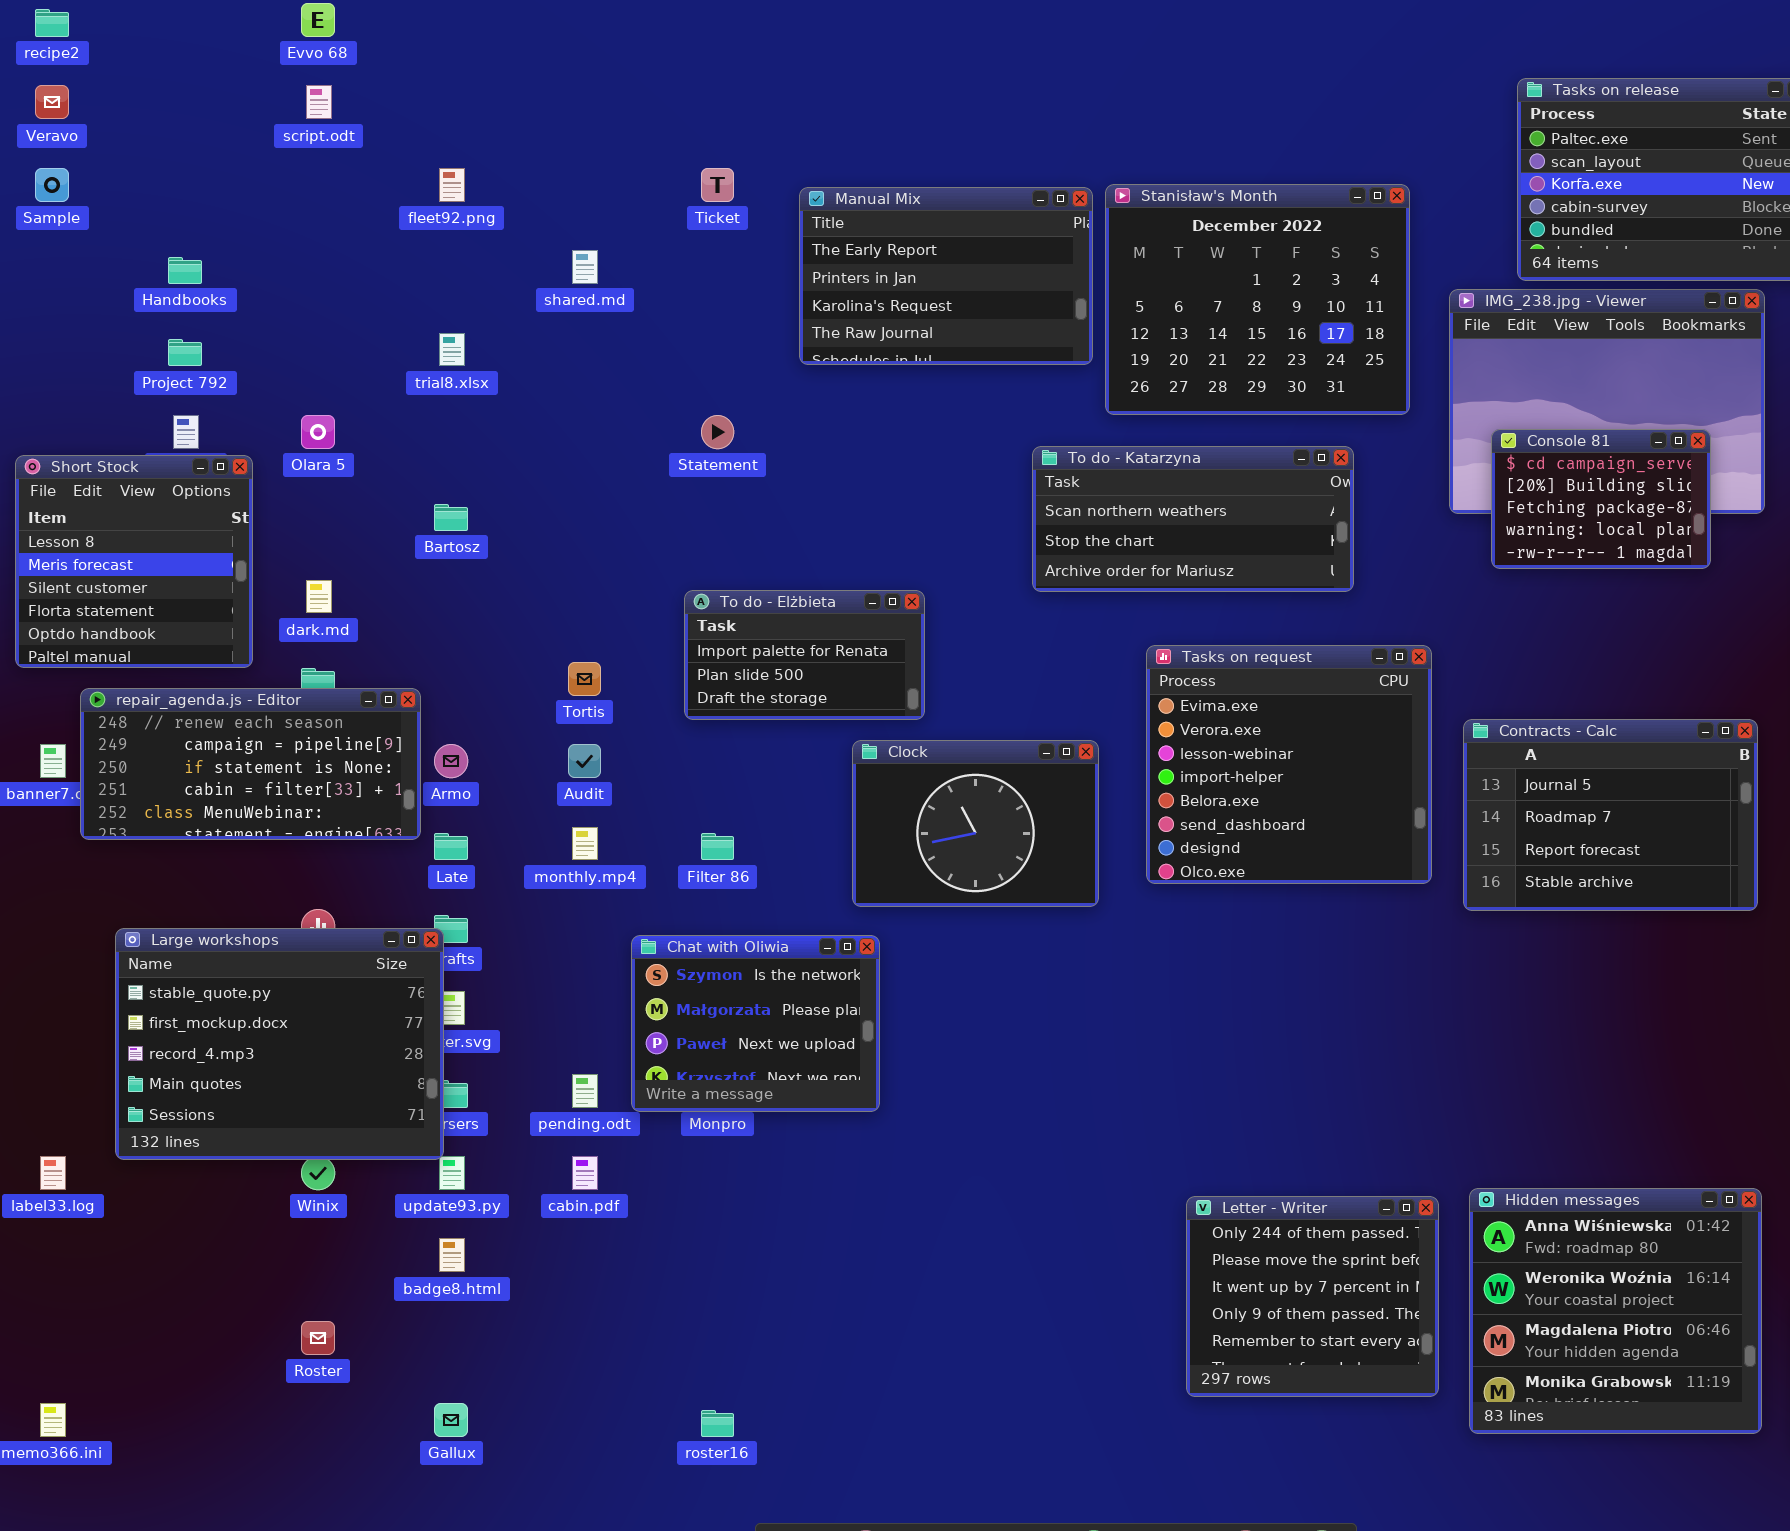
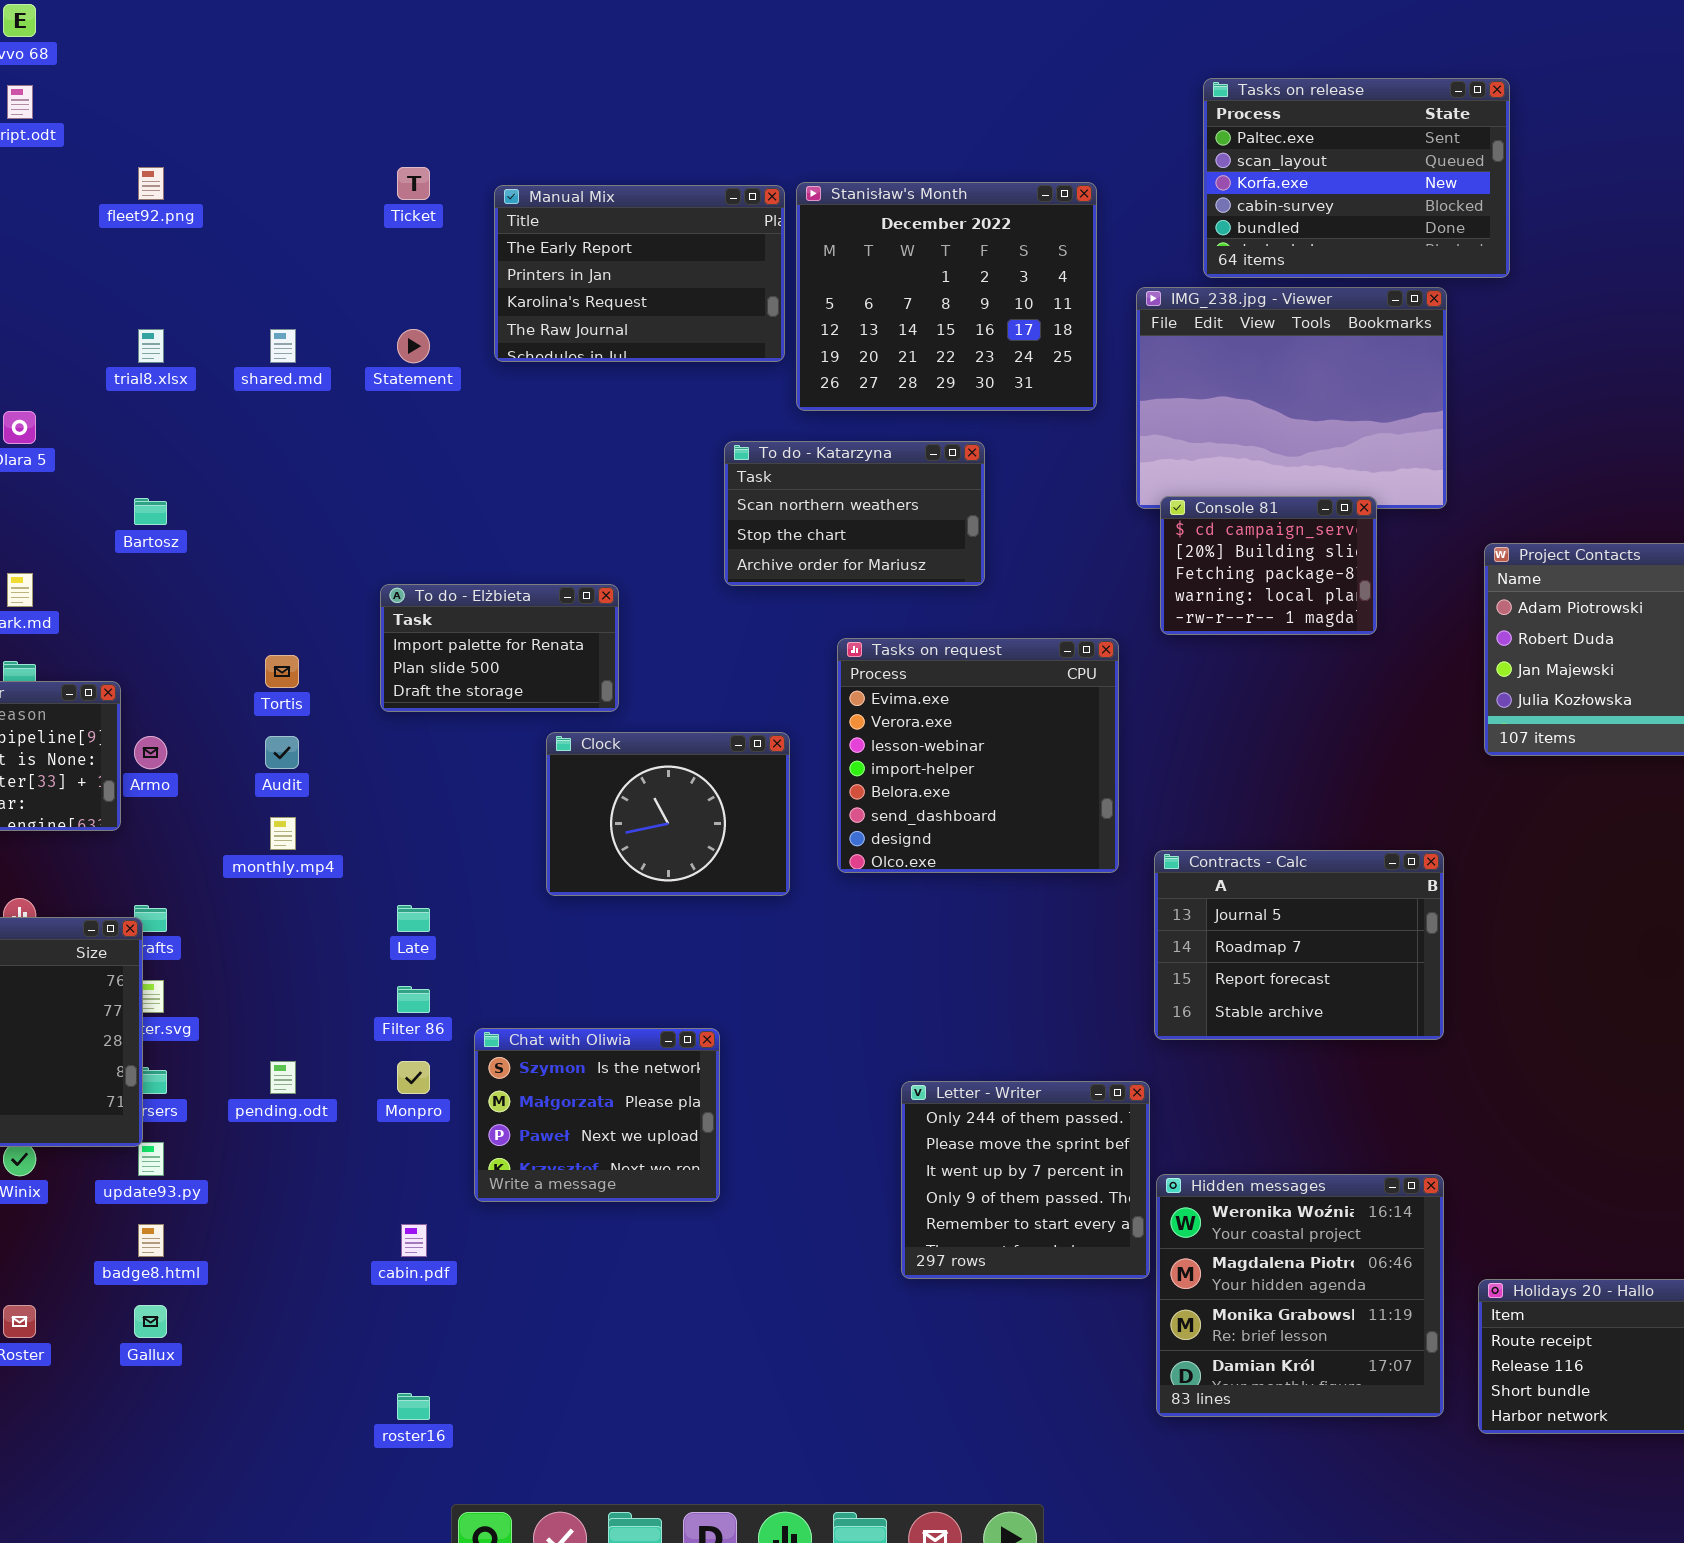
shared.md: [572,250,598,284] -> [270,329,296,363], moved
Statement: [701,415,734,449] -> [397,329,430,363], moved
Console 81: [1491,429,1711,569] -> [1160,496,1377,635], moved
To do - Katarzyna: [1032,446,1354,592] -> [724,441,985,586], resized
Contracts - Calc: [1463,719,1758,911] -> [1154,850,1444,1040], moved
Late: [434,833,468,860] -> [397,905,430,932], moved
Filter 86: [701,833,734,860] -> [397,986,430,1013], moved
Chat with Oliwia: [631,935,880,1112] -> [474,1028,720,1202], moved
cabin.pdf: [572,1156,598,1190] -> [401,1224,427,1257], moved
Hidden messages: [1469,1188,1762,1434] -> [1156,1174,1444,1417], scrolled down 1 row
Letter - Writer: [1186,1196,1439,1397] -> [901,1081,1150,1279], moved
Gallux: [434,1403,468,1437] -> [134,1305,167,1338], moved

